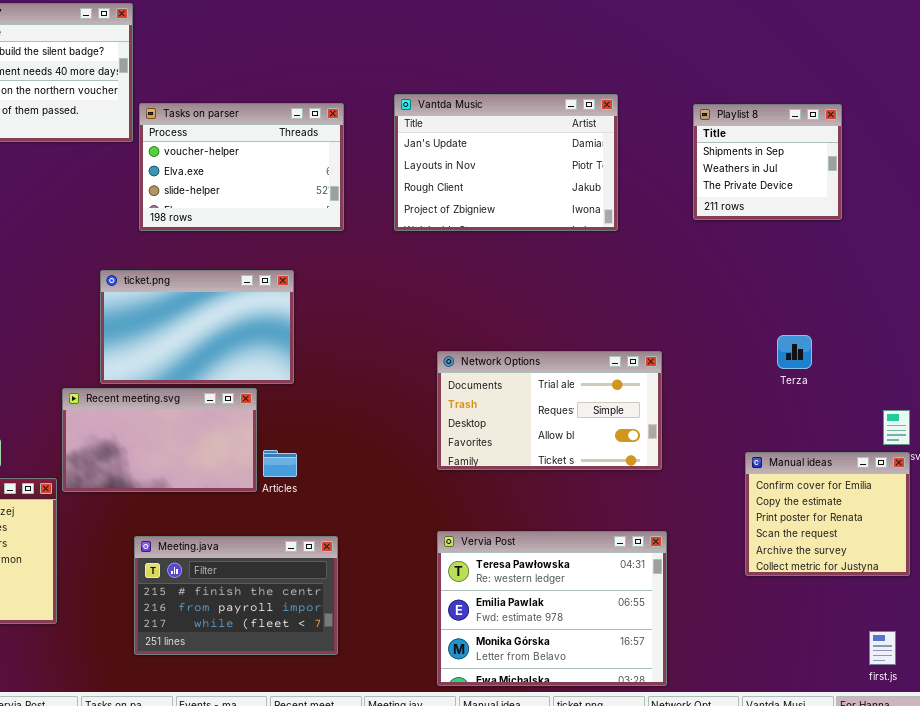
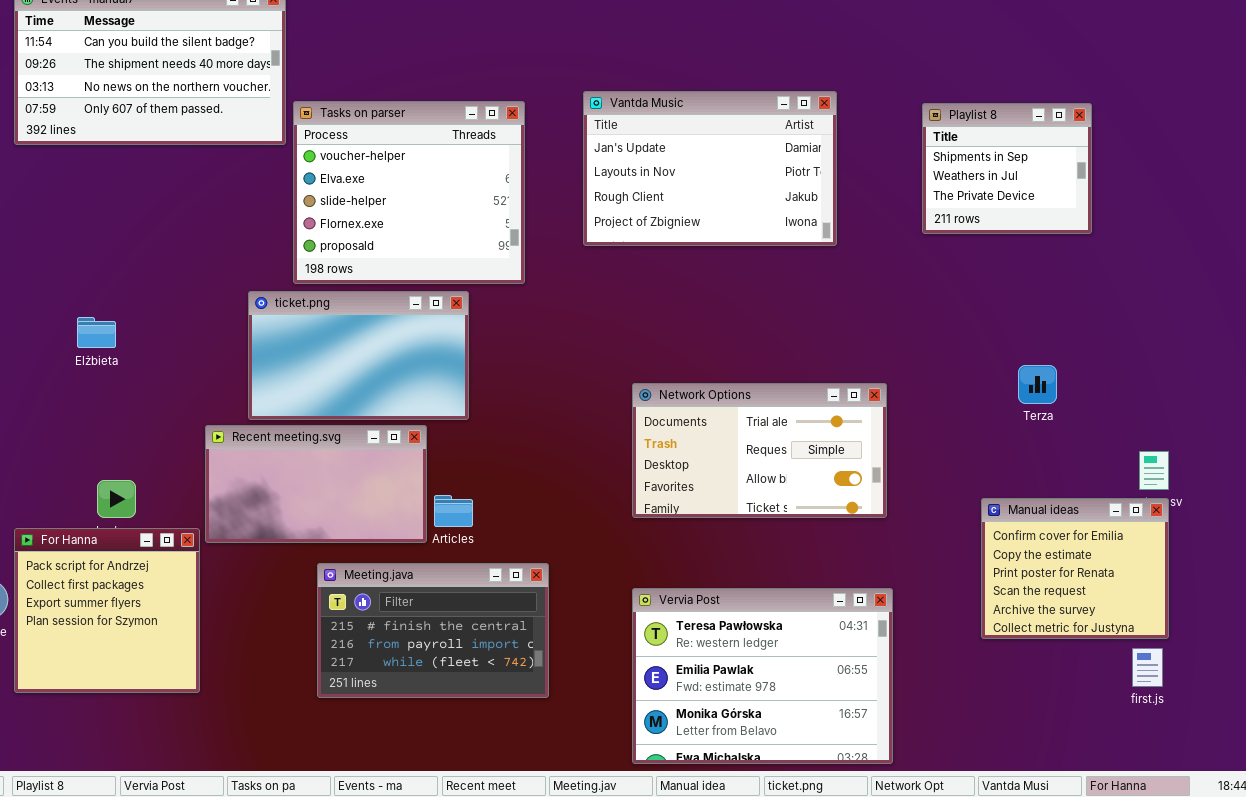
Tasks on parser: [139,103,344,231] -> [293,101,525,284], resized
Meeting.java: [134,536,338,655] -> [317,563,549,698], moved
first.js: [869,631,896,665] -> [1132,648,1163,687], moved

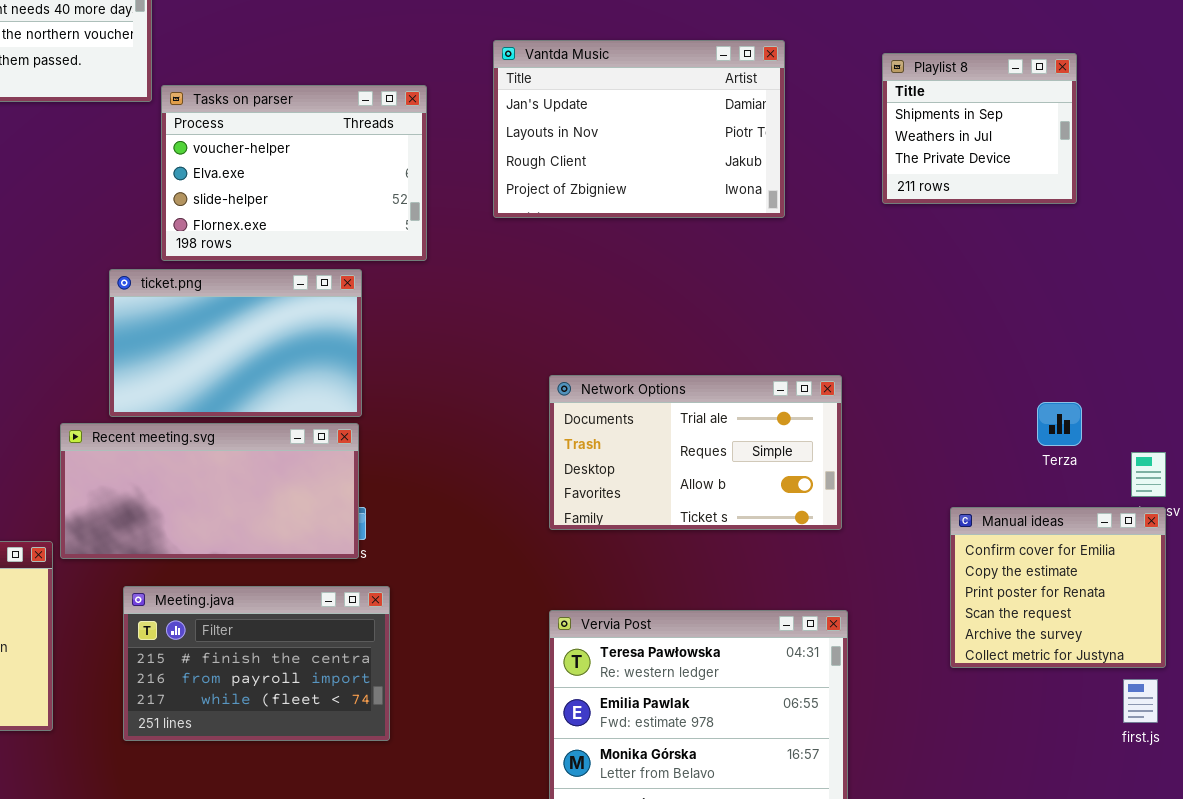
Tasks on parser: [293,101,525,284] -> [161,85,427,261], resized
Terza: [1018,365,1057,404] -> [1037,402,1082,446], moved
Recent meeting.svg: [205,425,427,543] -> [60,423,359,559], resized
Meeting.java: [317,563,549,698] -> [123,586,390,741], moved

